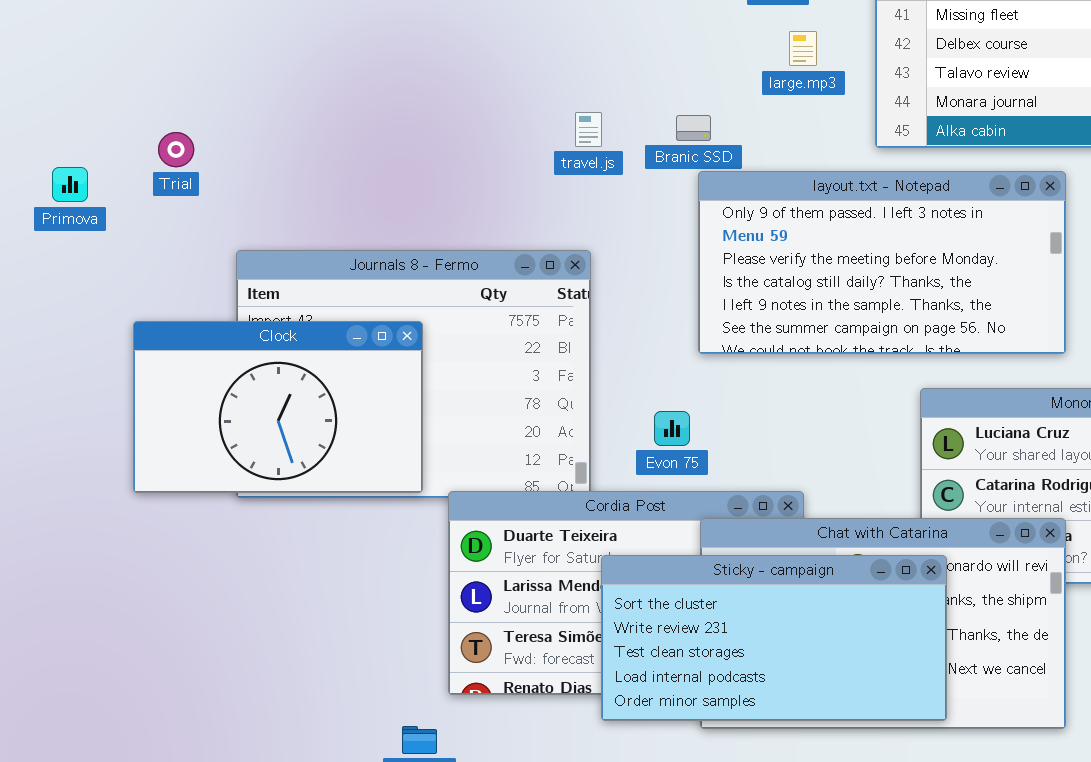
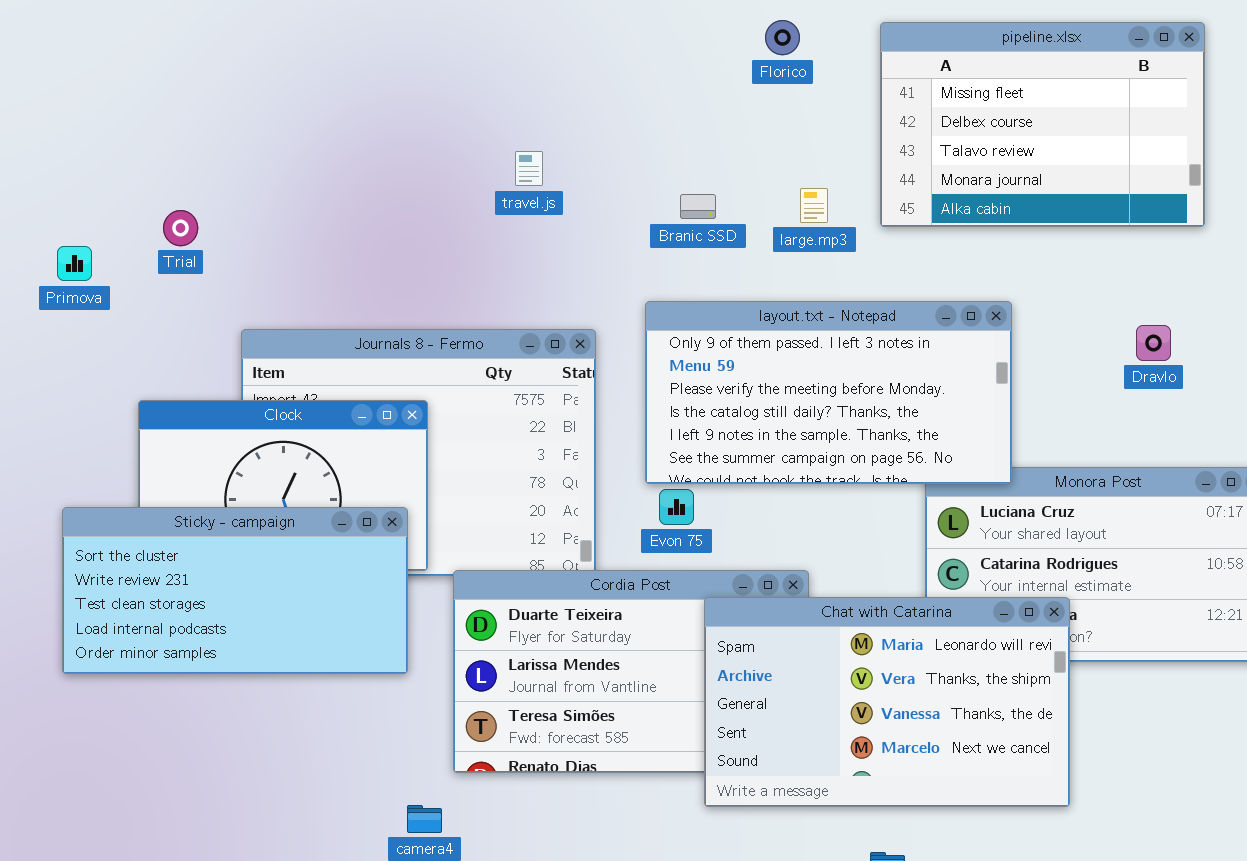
large.mp3: [789,31,817,66] -> [800,188,828,223], moved
travel.js: [575,112,602,147] -> [515,151,543,186], moved
layout.txt - Notepad: [698,171,1066,354] -> [645,301,1012,484], moved
Sticky - campaign: [601,555,947,721] -> [62,507,408,674], moved

